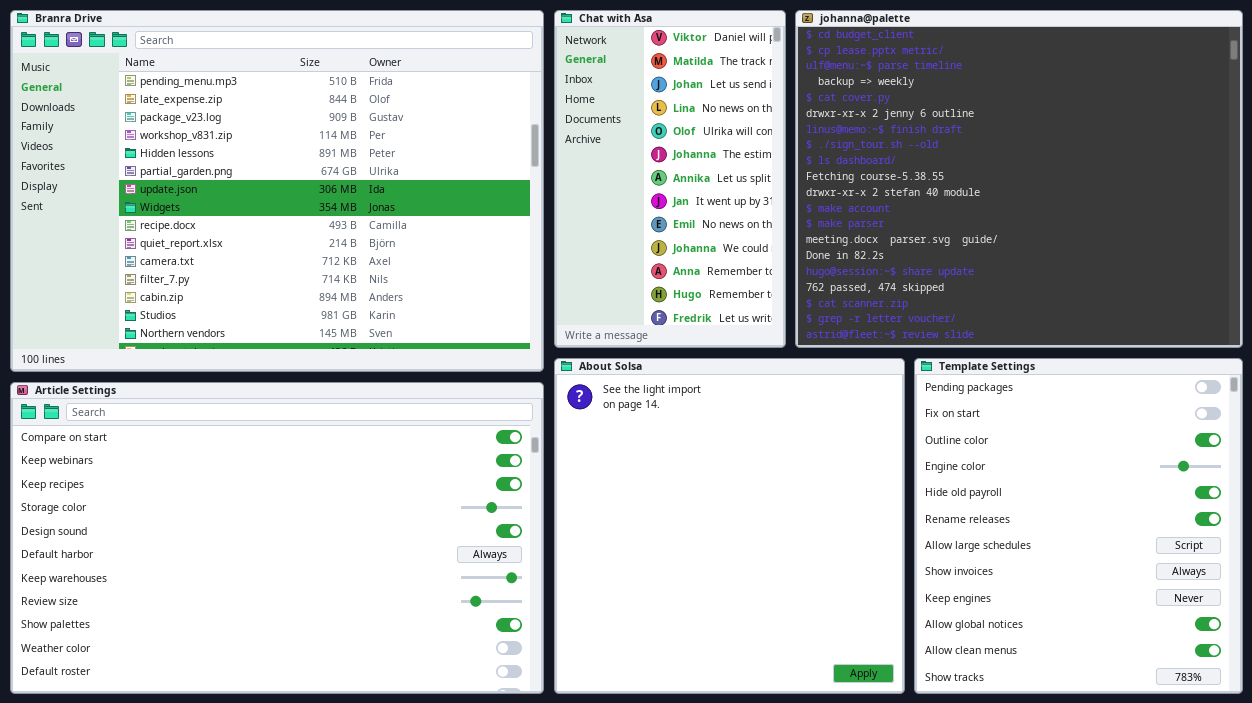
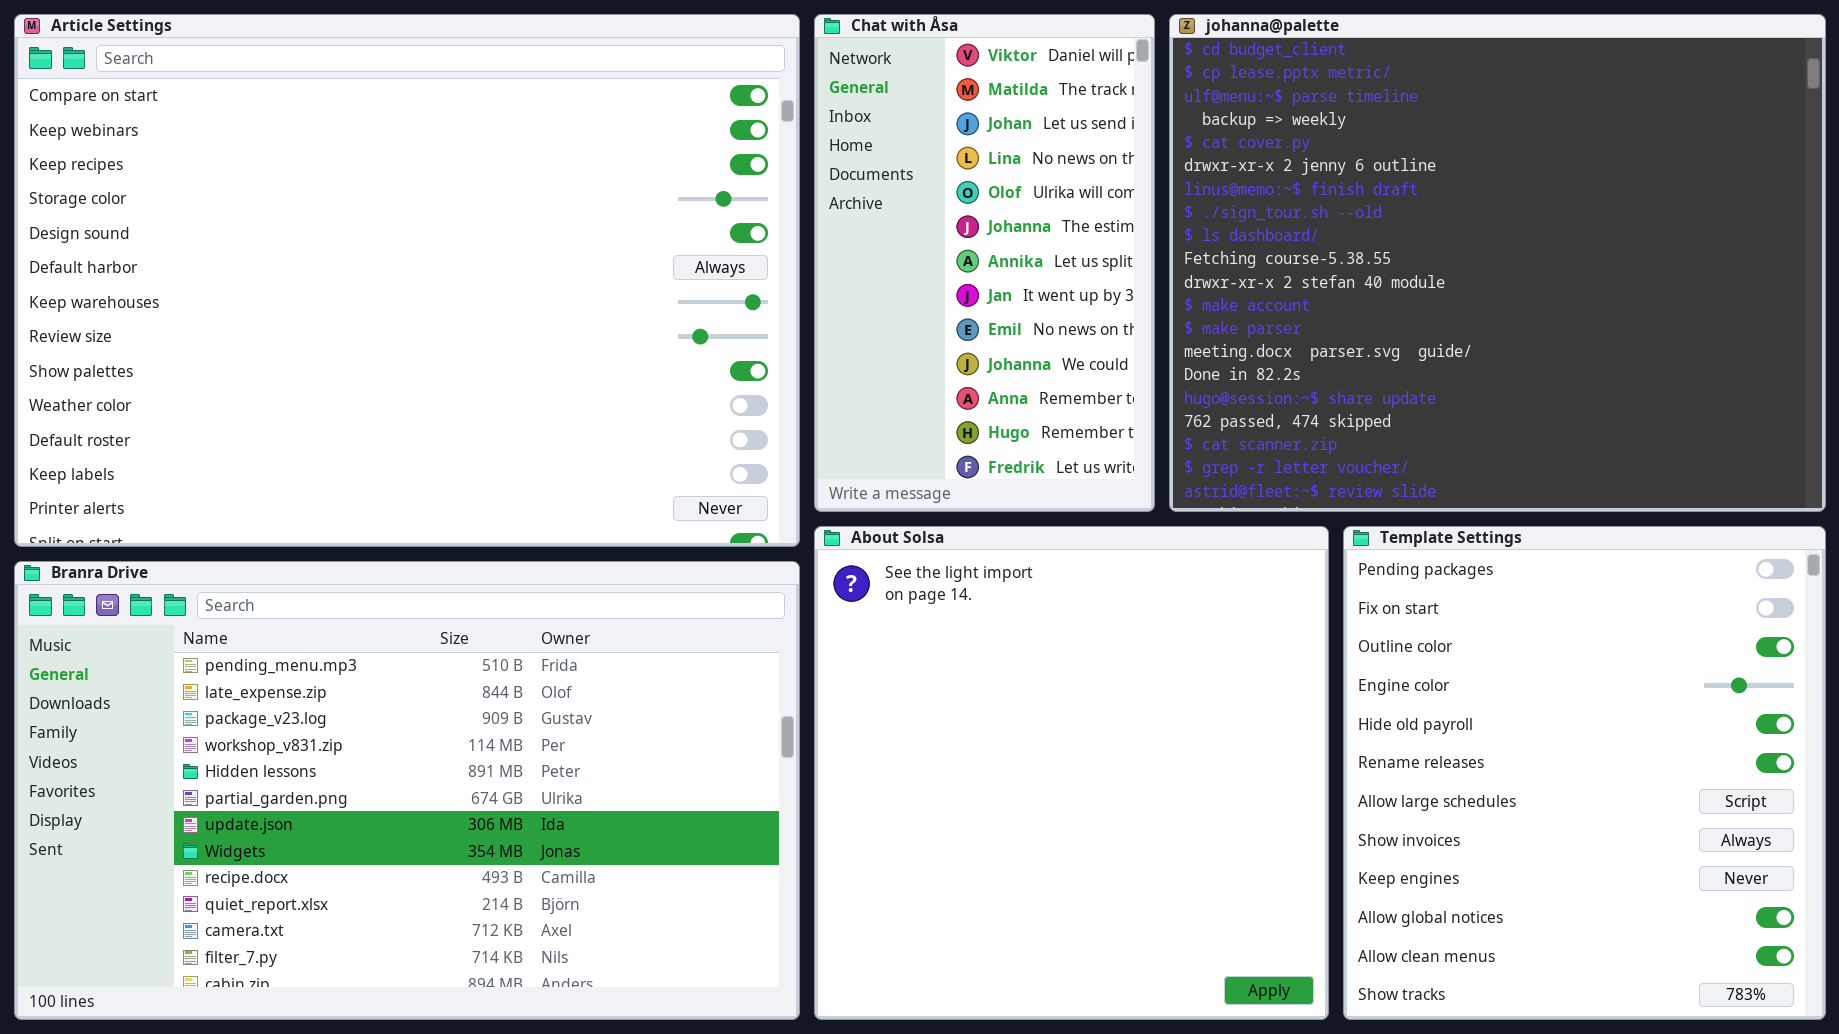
Branra Drive: [10,10,544,372] -> [14,561,800,1020], moved, resized
Article Settings: [10,382,544,694] -> [14,14,800,547], moved, resized

